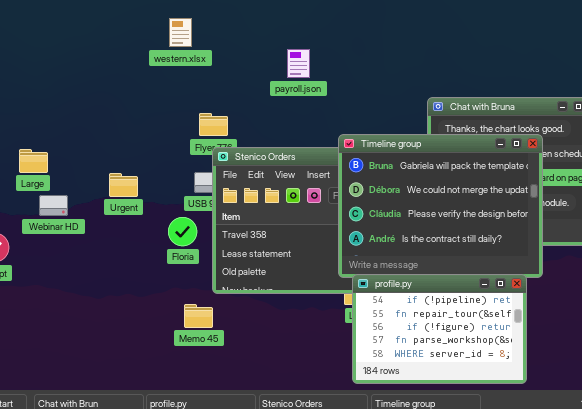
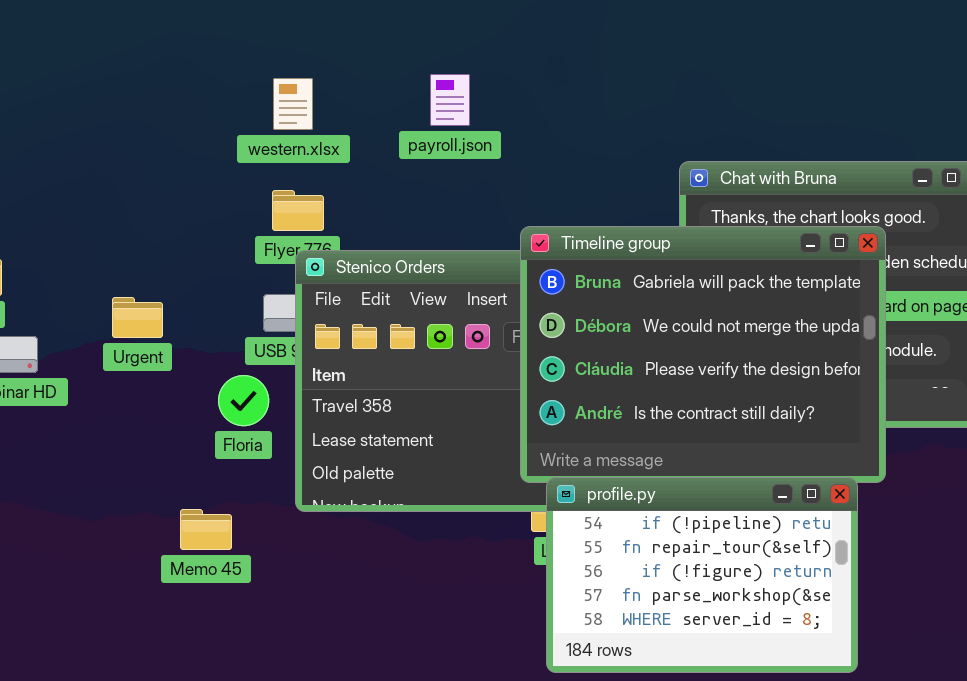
western.xlsx: [169,18,192,47] -> [273,78,313,130], moved
Memo 45: [184,304,213,328] -> [180,509,232,550], moved

